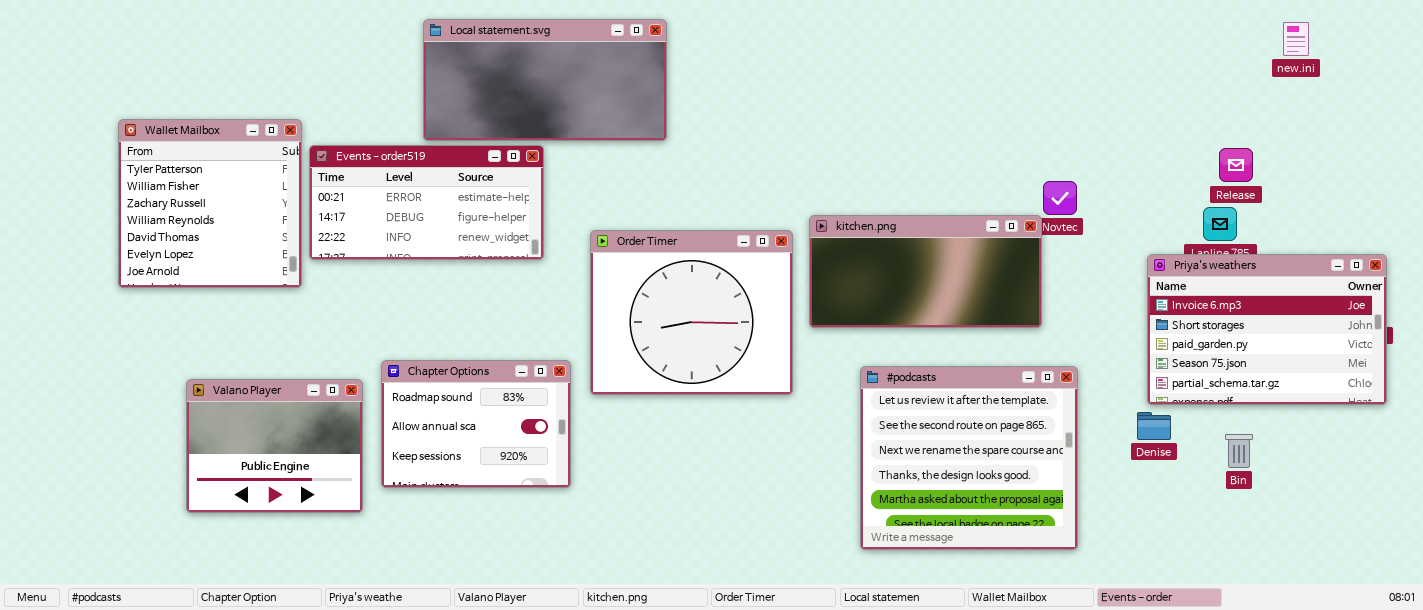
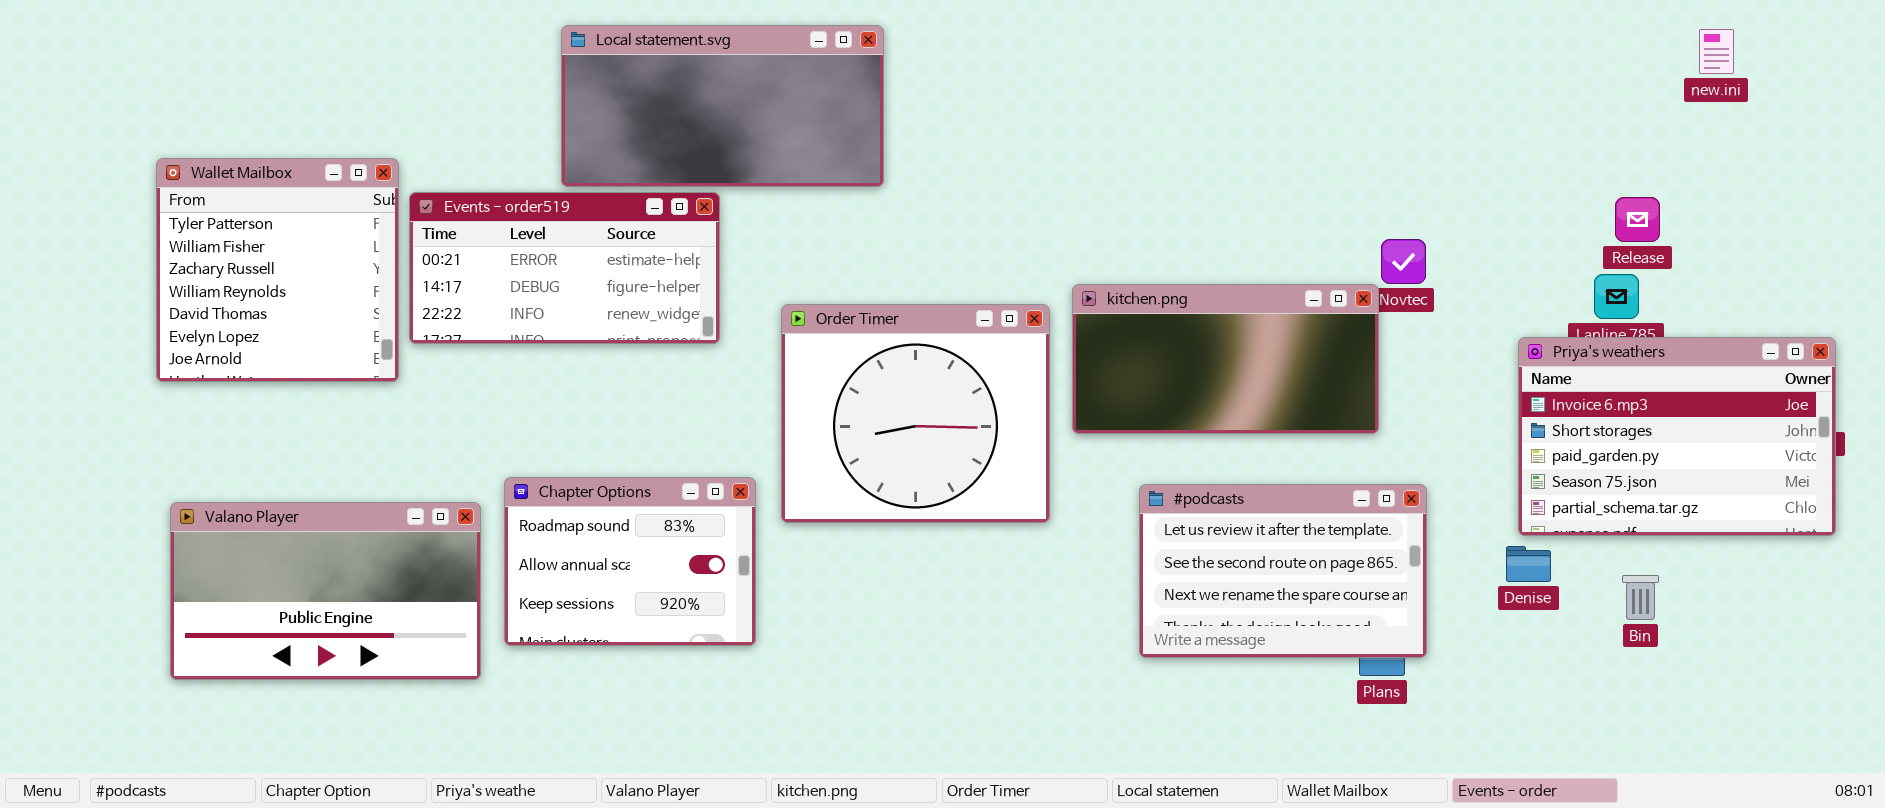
#podcasts: [860,366,1078,550] -> [1139,484,1427,658], resized
Valano Player: [186,379,363,513] -> [170,502,481,680], resized

